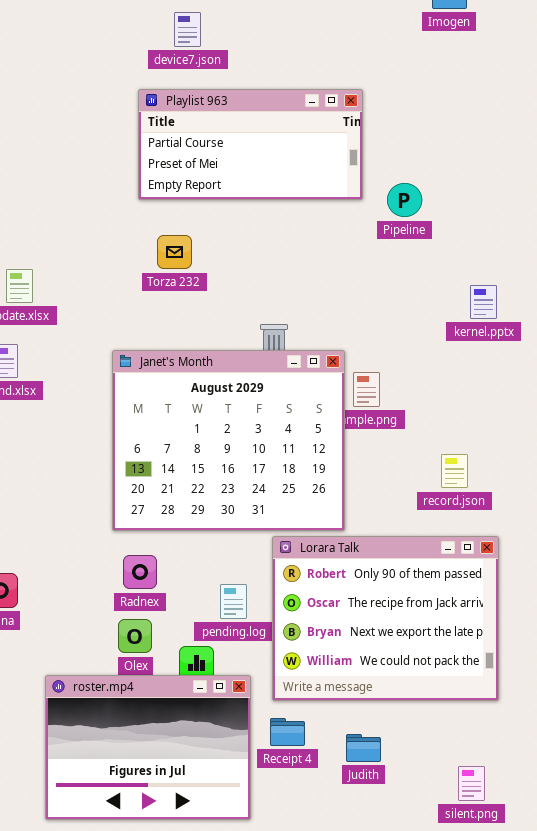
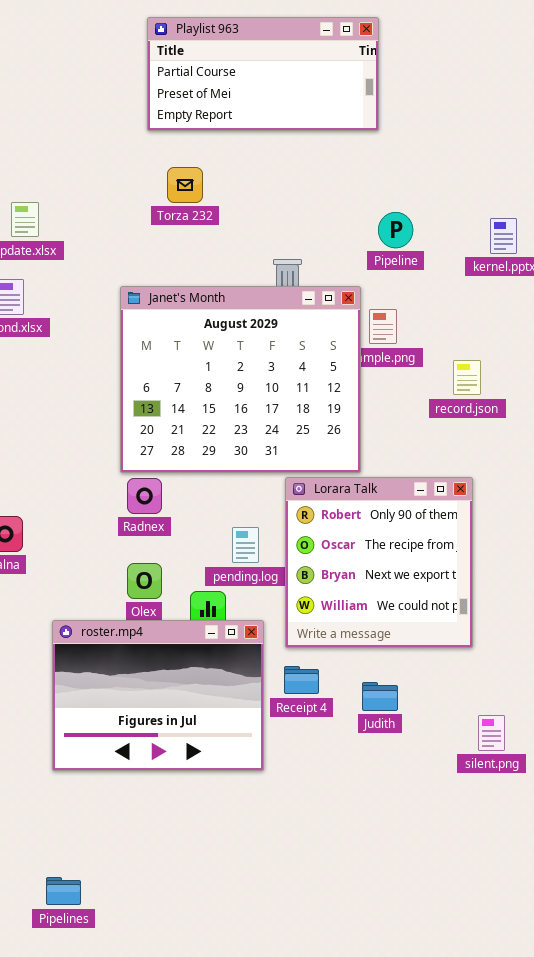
Pipeline: [387,183,422,217] -> [378,212,413,248], moved
record.json: [441,454,468,488] -> [453,360,481,395], moved
Lorara Talk: [272,536,499,701] -> [285,477,473,648], resized
Radnex: [123,555,157,589] -> [127,478,162,514], moved

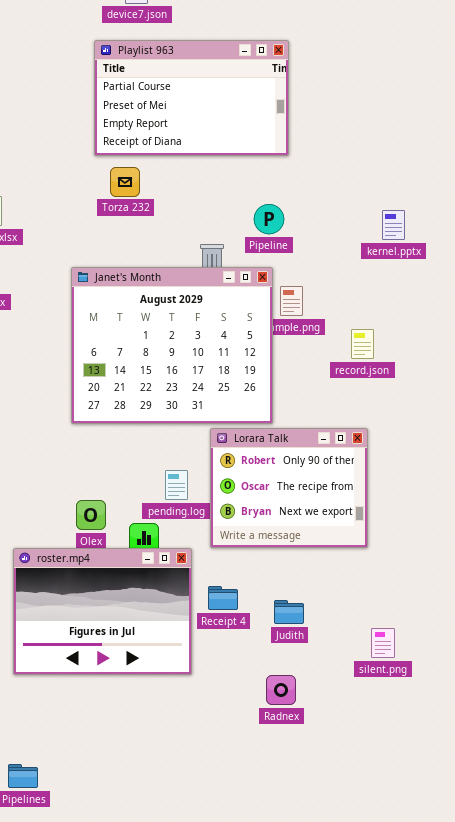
Playlist 963: [147,17,379,131] -> [94,40,289,156], resized
Pipeline: [378,212,413,248] -> [254,204,284,234], moved
Lorara Talk: [285,477,473,648] -> [210,428,368,548], resized
Radnex: [127,478,162,514] -> [266,675,296,705], moved

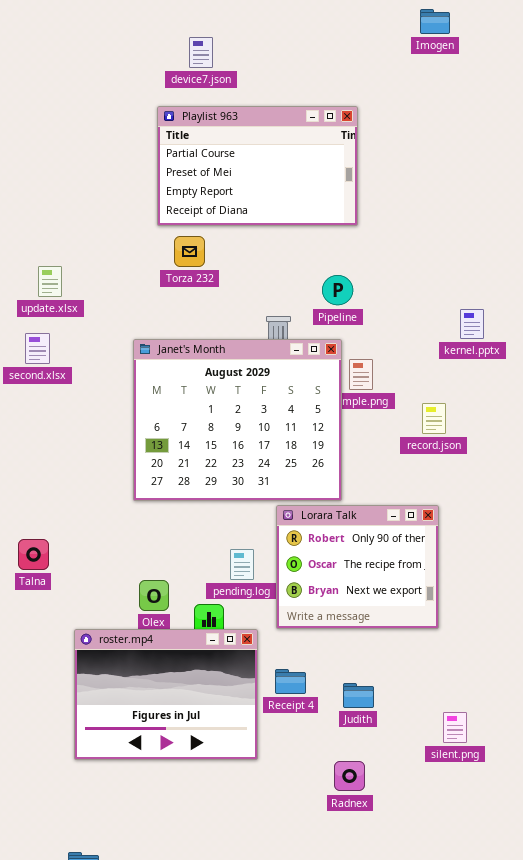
kernel.pptx: [382,210,405,240] -> [460,309,484,339], moved

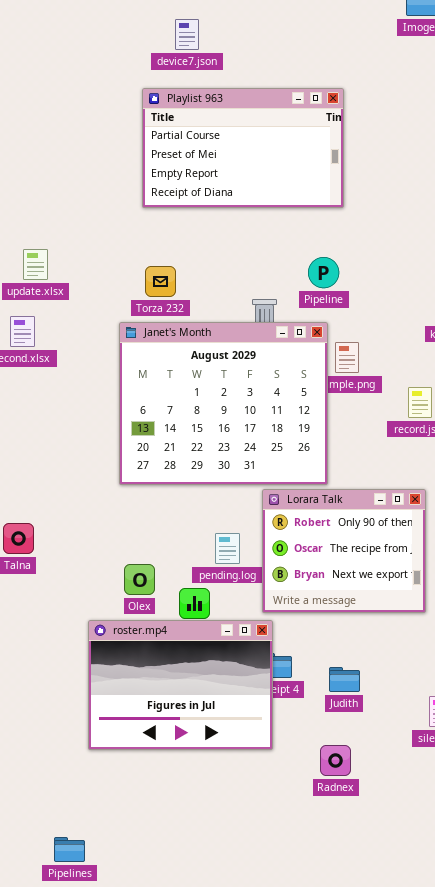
Torza 232: [174,236,205,267] -> [145,266,176,297], moved
roster.mp4: [74,629,258,760] -> [88,620,273,750], moved

